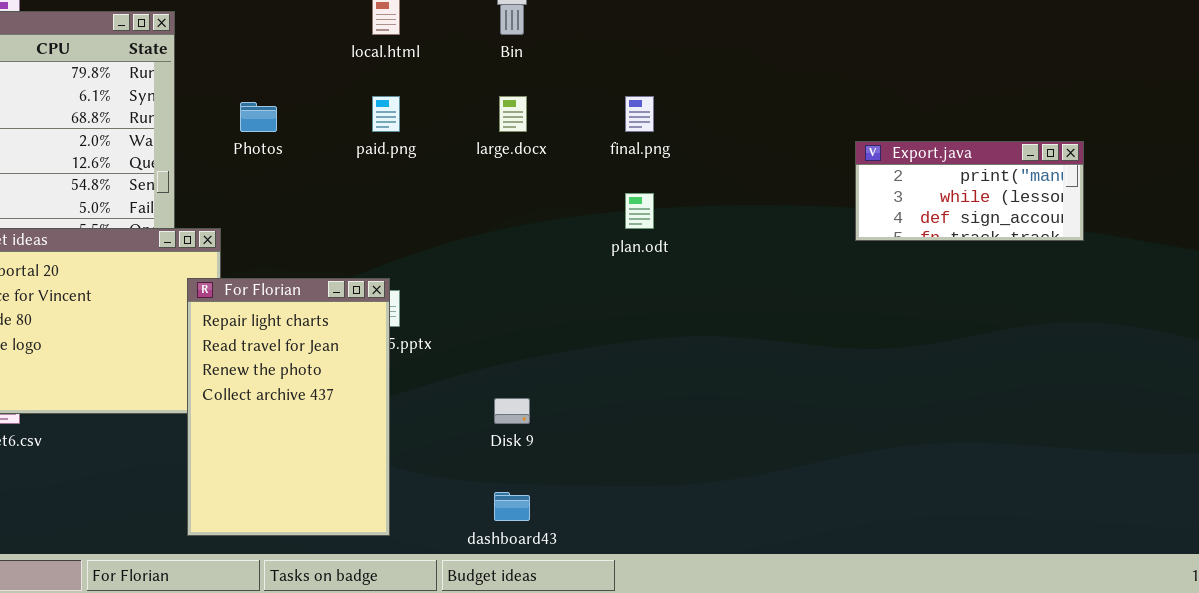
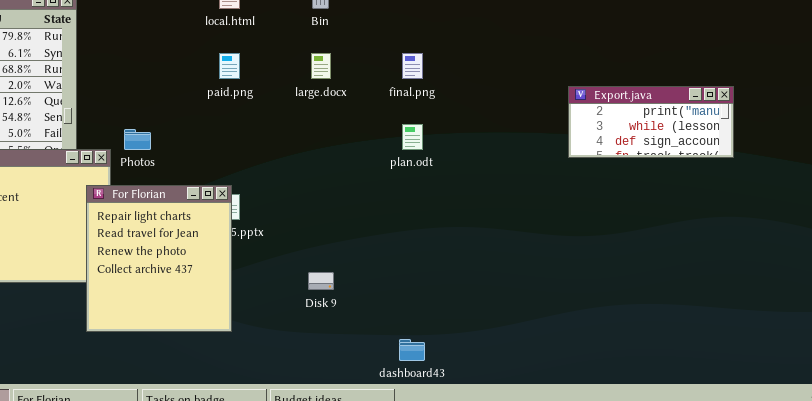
Photos: [240,102,277,132] -> [124,129,151,150], moved
For Florian: [187,278,390,536] -> [86,185,232,332], resized
dashboard43: [494,492,530,521] -> [399,339,425,361], moved

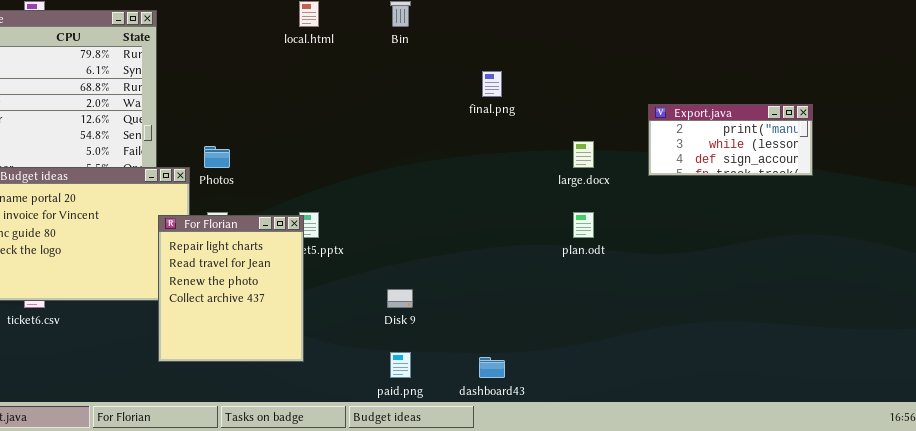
paid.png: [219,53,240,79] -> [390,352,411,378], moved
large.docx: [311,53,331,79] -> [573,141,594,168], moved
plan.odt: [402,124,423,150] -> [573,212,594,238], moved
For Florian: [86,185,232,332] -> [158,215,304,362], moved

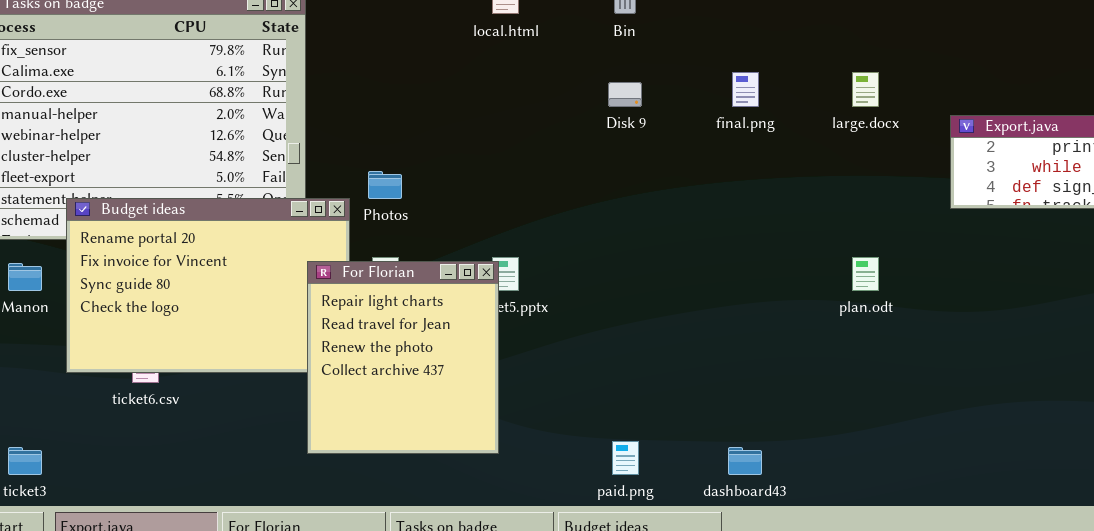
large.docx: [573,141,594,168] -> [852,72,879,107], moved
Disk 9: [387,289,413,308] -> [608,82,642,107], moved

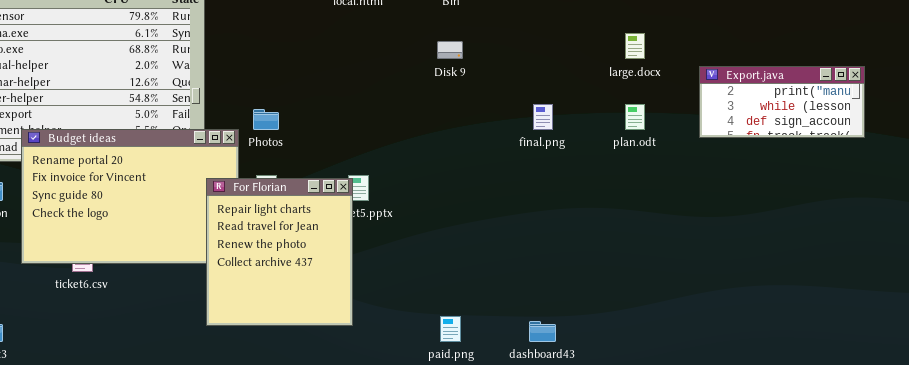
final.png: [732,72,759,107] -> [533,104,553,130], moved
plan.odt: [852,257,879,291] -> [625,104,645,130], moved

